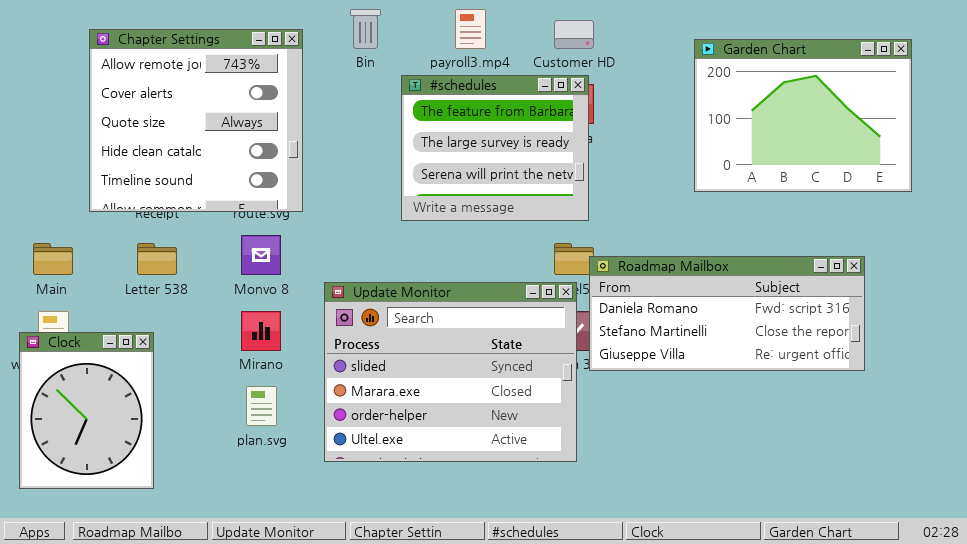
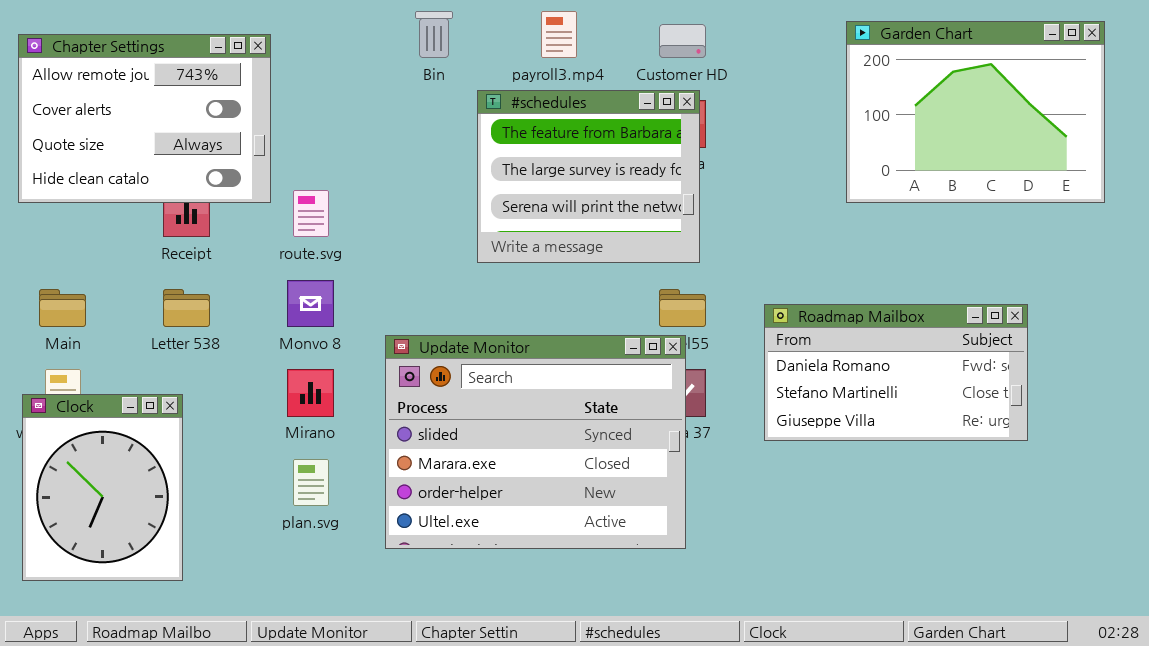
Chapter Settings: [89,29,303,212] -> [18,34,271,203], moved, resized
Garden Chart: [694,39,912,192] -> [846,21,1105,203], moved
Roadmap Mailbox: [589,256,865,371] -> [764,304,1028,441], resized

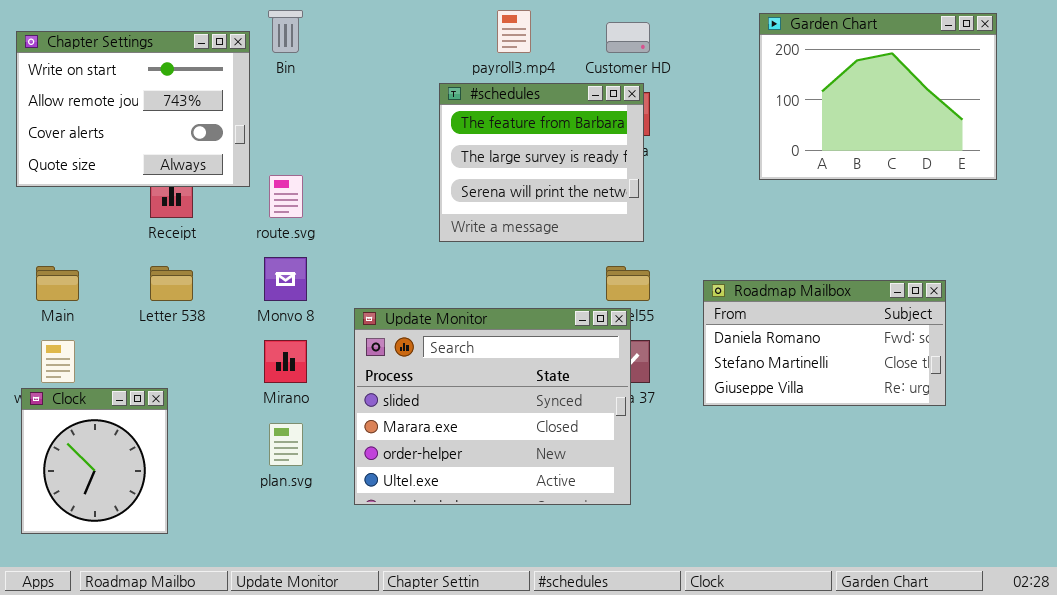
Bin: [415,11,453,58] -> [268,10,303,53], moved
Garden Chart: [846,21,1105,203] -> [759,13,997,180], moved
Chapter Settings: [18,34,271,203] -> [16,31,250,187], scrolled up 1 row
Clock: [22,394,183,581] -> [21,388,168,534], resized

